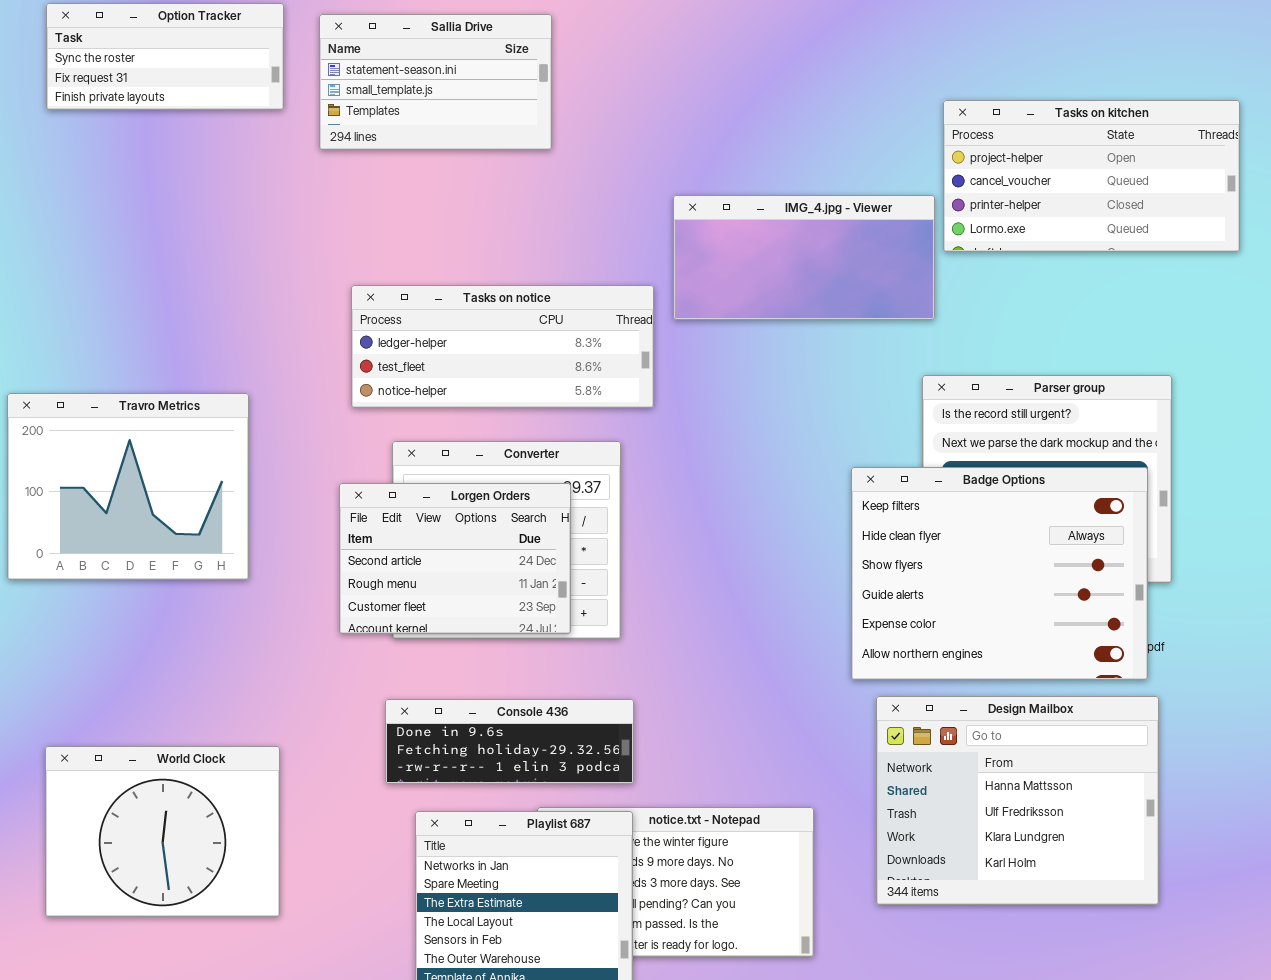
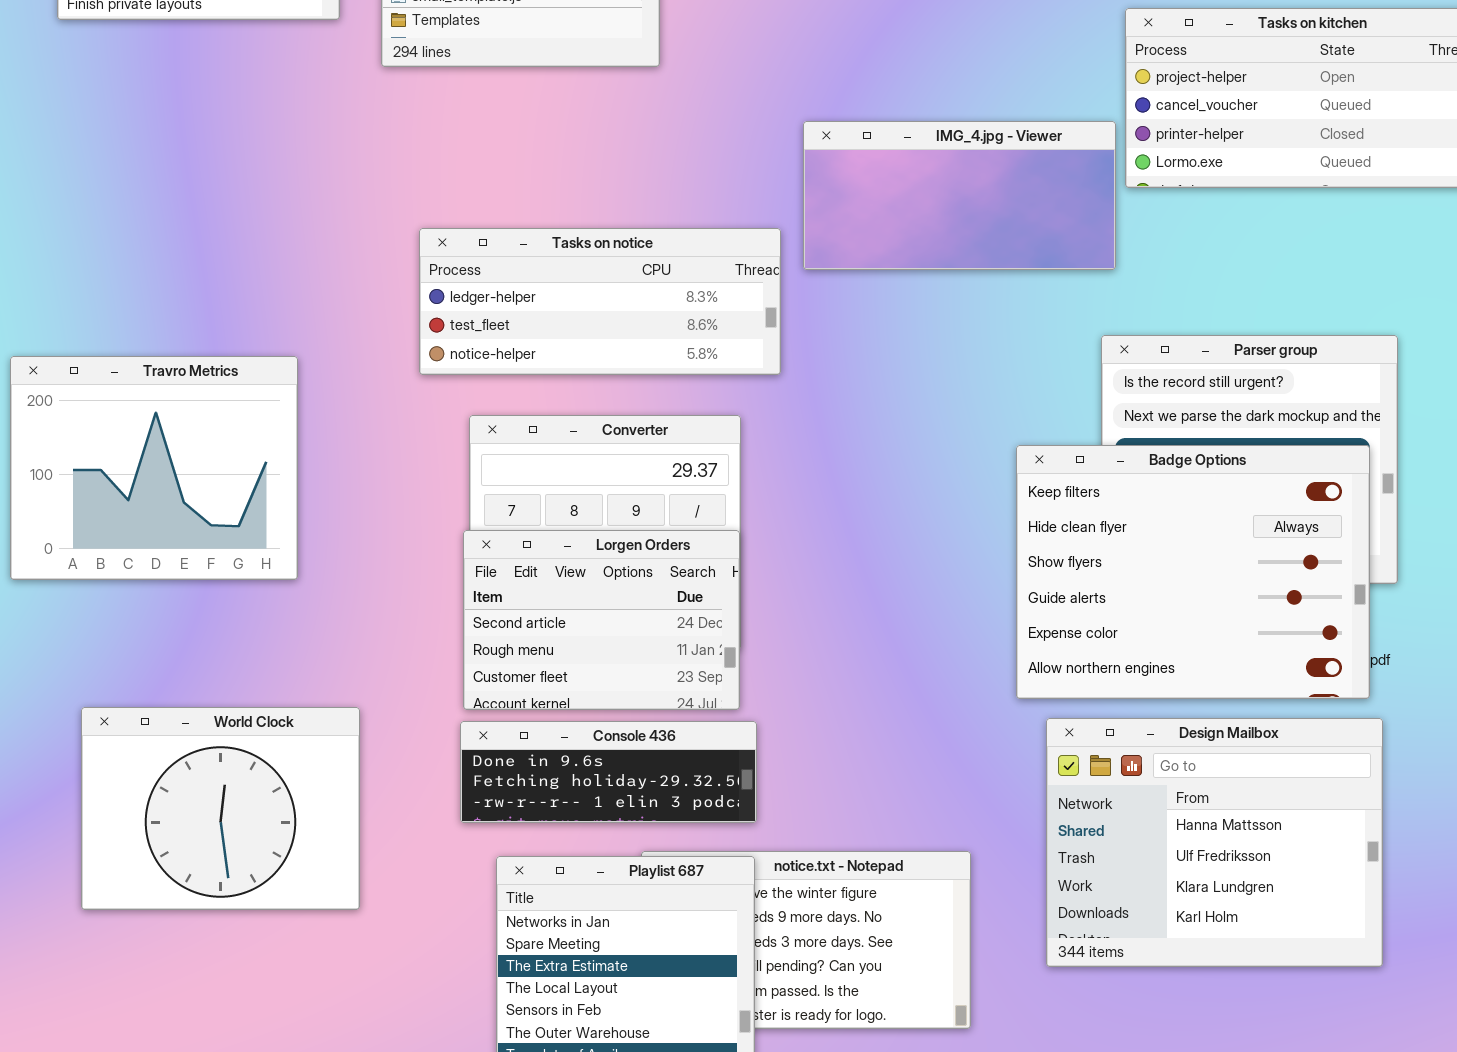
Lorgen Orders: [339,483,571,634] -> [463,530,740,710], moved
World Clock: [45,746,280,917] -> [81,707,360,910], moved

